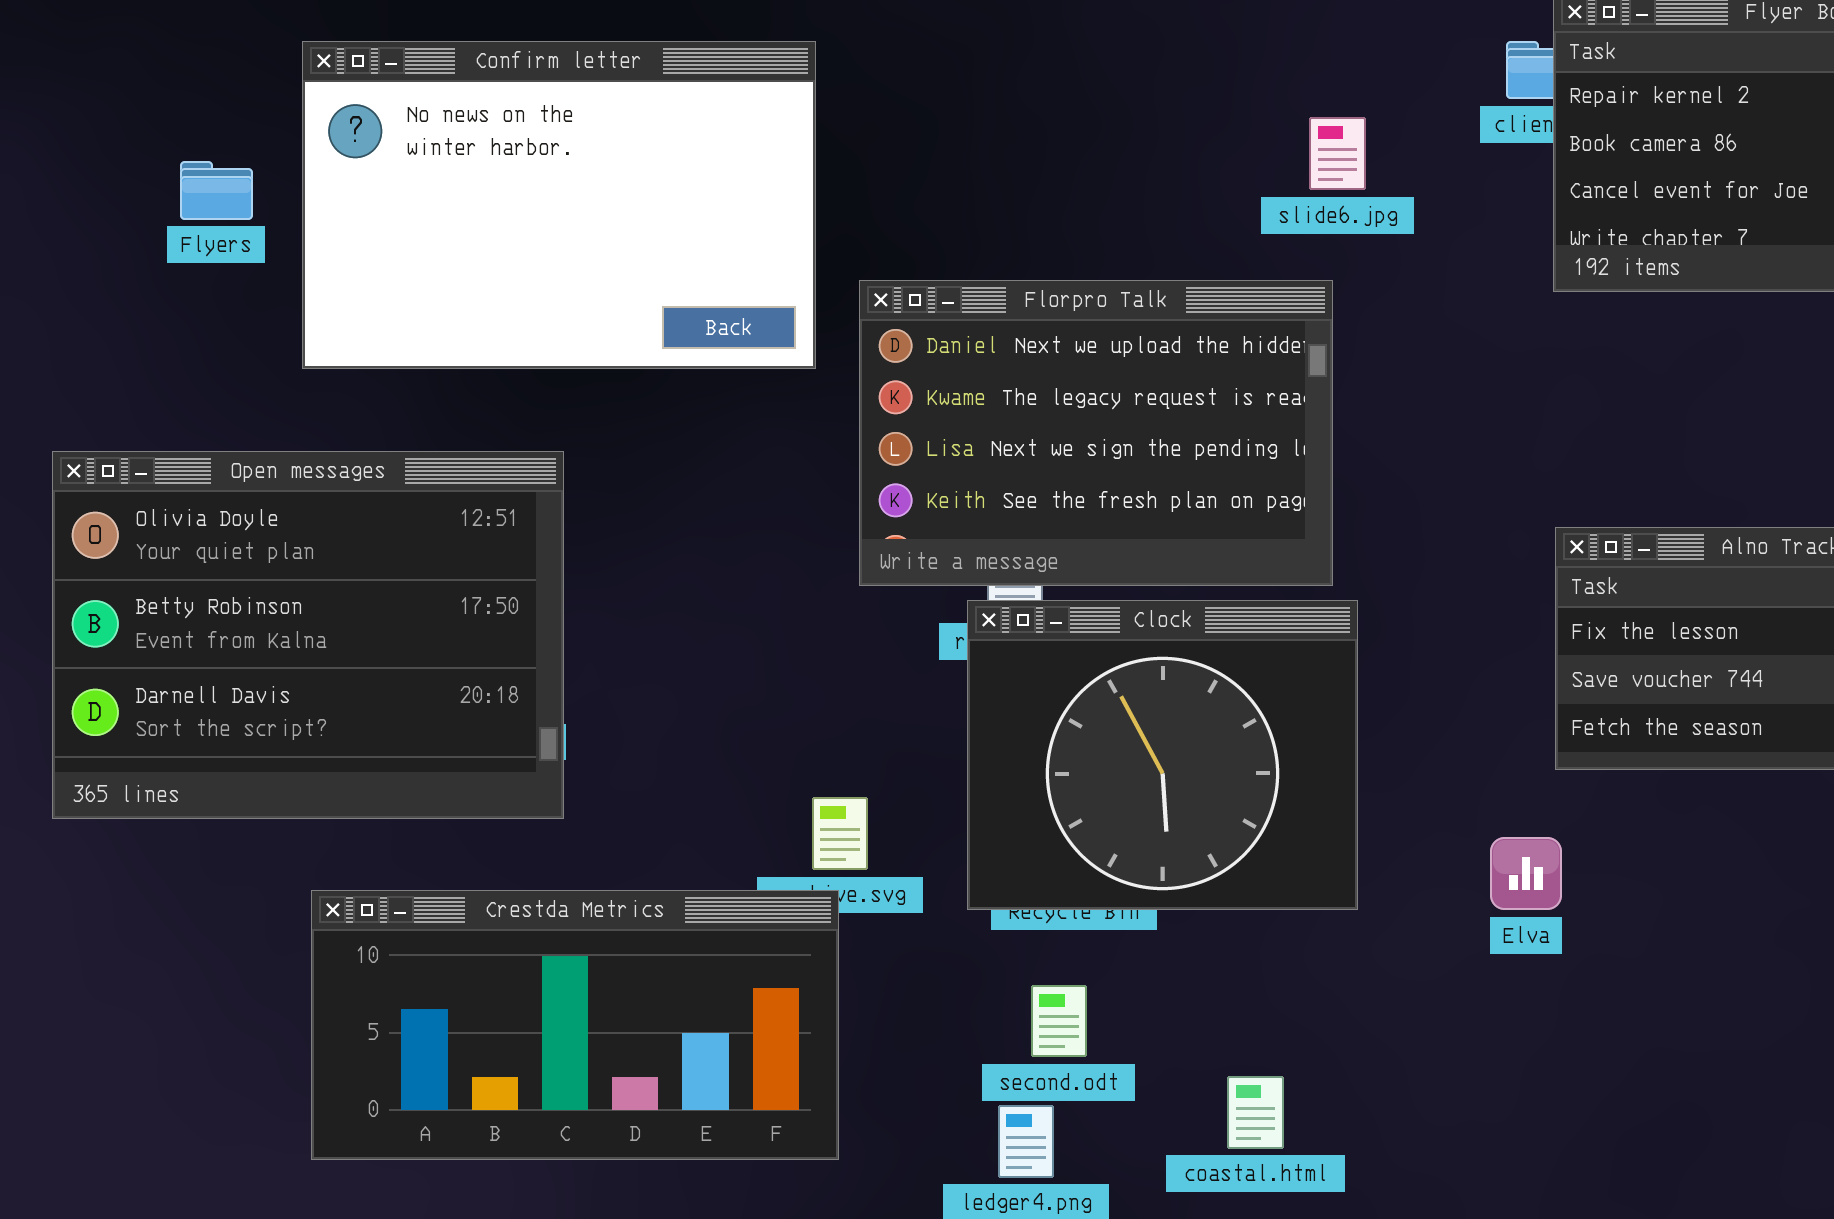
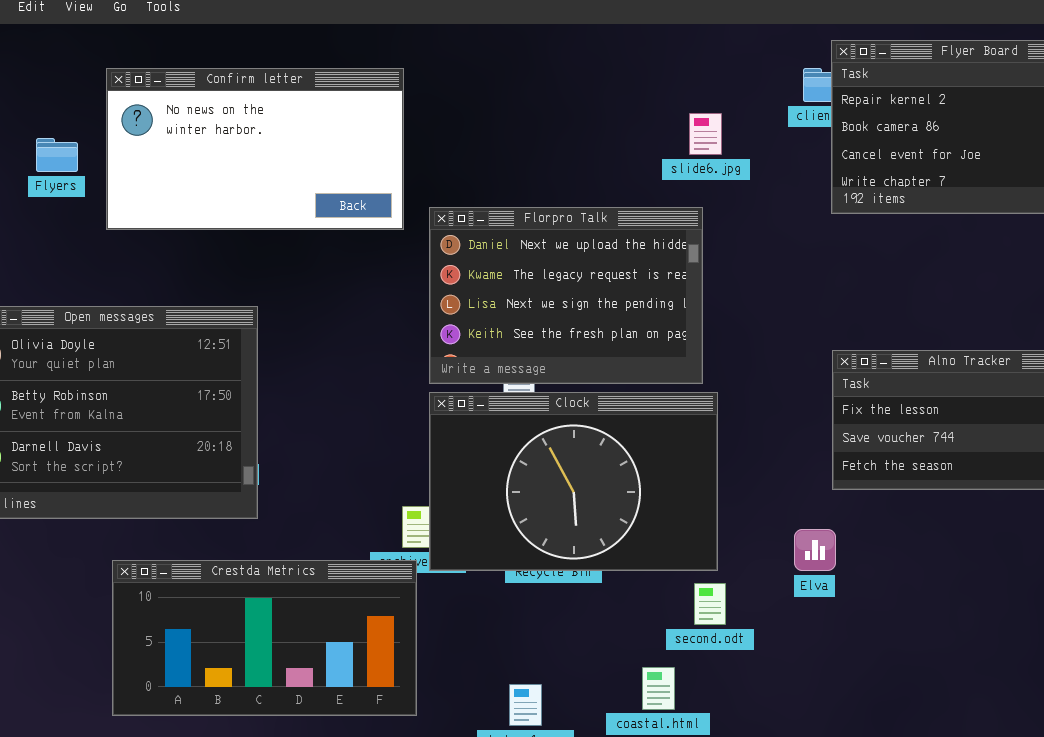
Confirm letter: [302,41,816,369] -> [106,68,404,230], resized
Clock: [967,600,1358,910] -> [429,392,718,571], resized
second.odt: [1031,985,1087,1057] -> [694,583,726,625], moved

